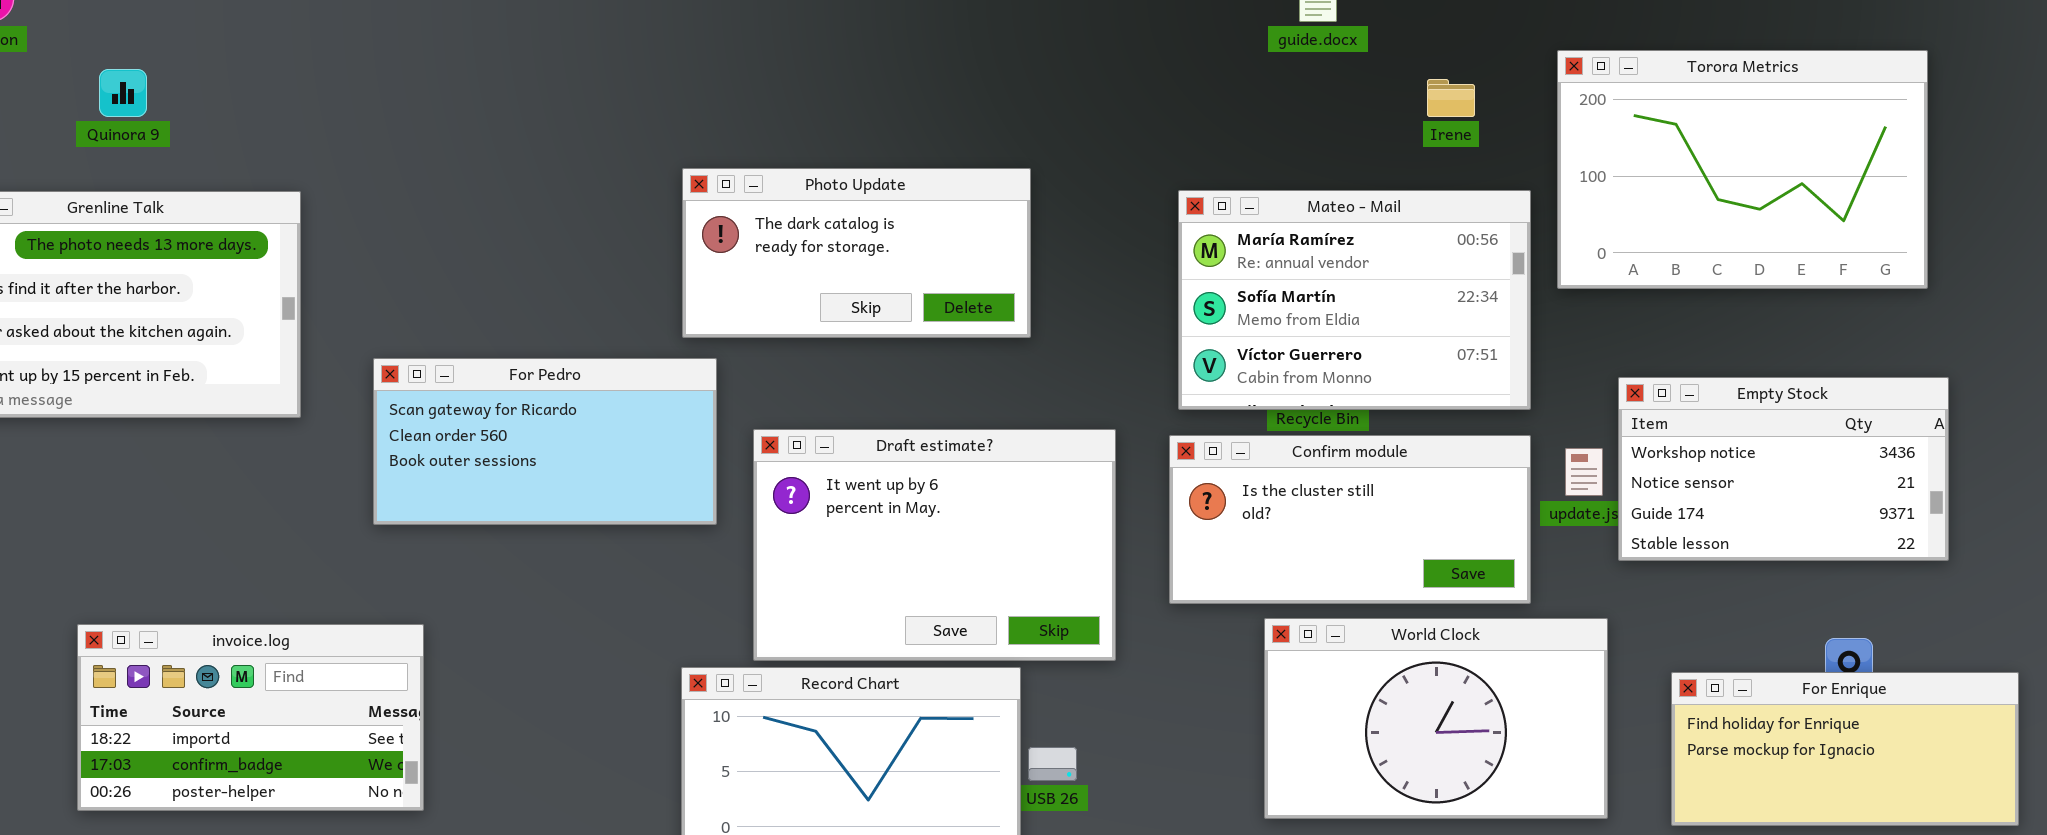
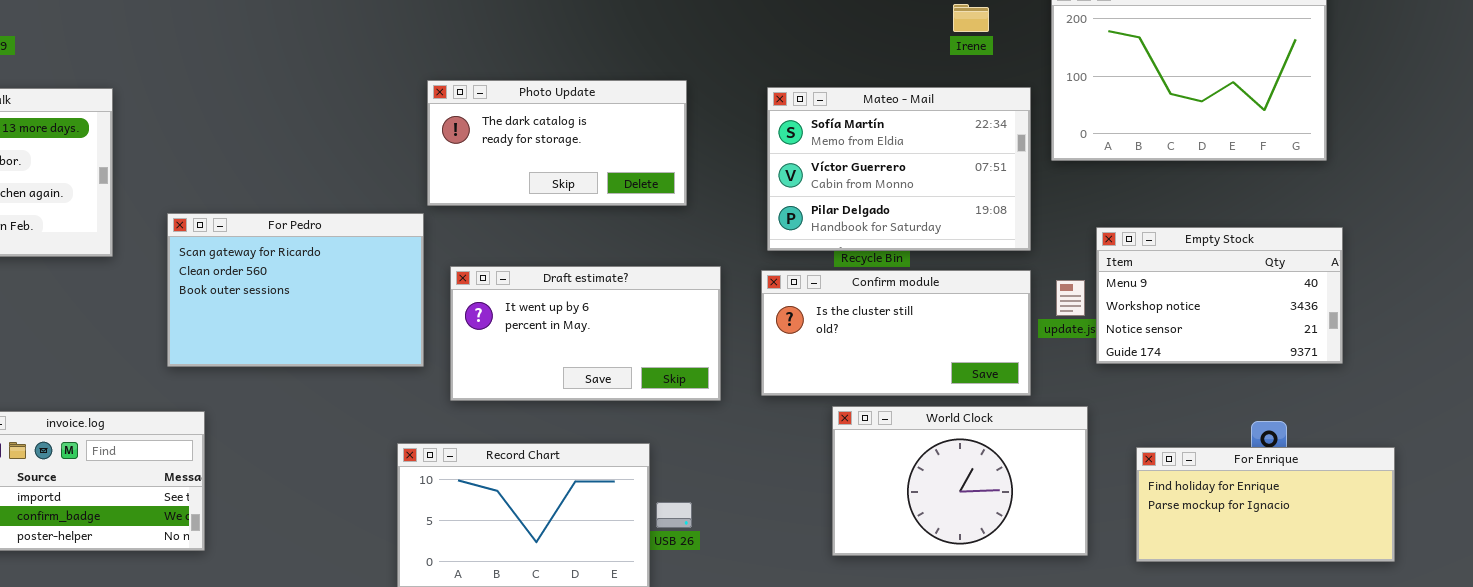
Photo Update: [682,168,1031,338] -> [427,80,687,206], moved
Mateo - Mail: [1178,190,1531,410] -> [767,87,1031,251], scrolled down 1 row
For Pedro: [373,358,717,525] -> [167,213,424,367], resized
Empty Stock: [1618,377,1949,561] -> [1096,227,1343,364], scrolled up 1 row
Draft estimate?: [753,429,1116,661] -> [450,266,721,401], resized

